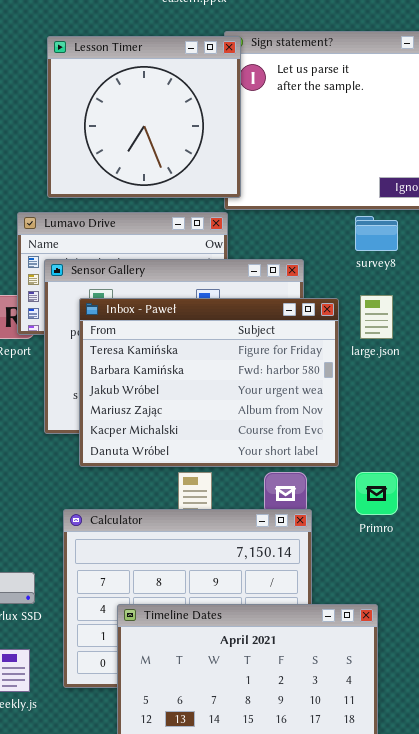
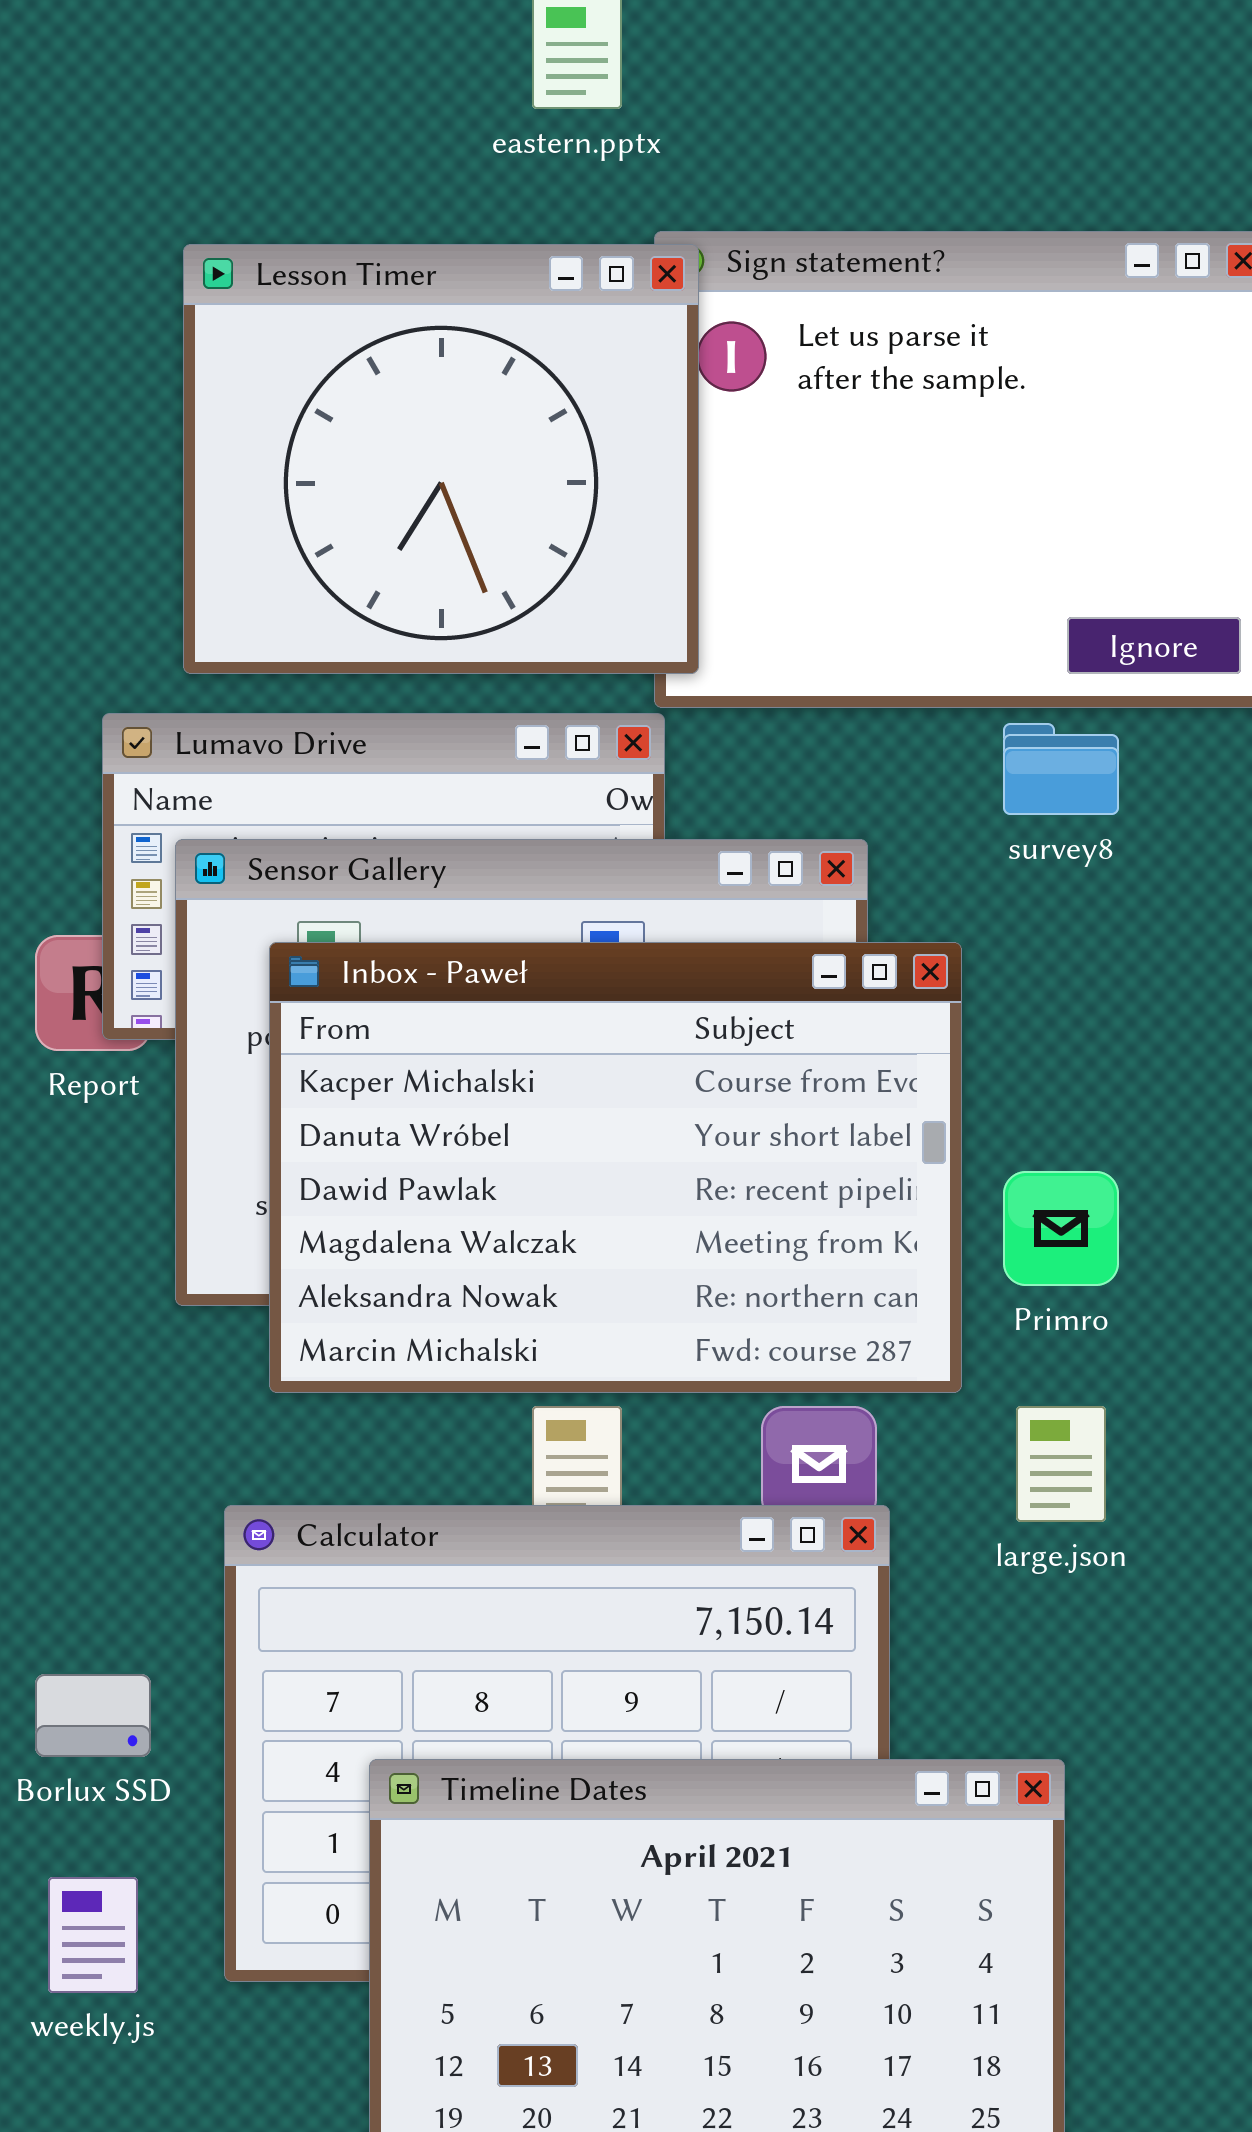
large.json: [360,295,393,339] -> [1016,1406,1106,1522], moved
Inbox - Paweł: [79,298,339,467] -> [269,942,962,1393], scrolled down 4 rows
Primro: [355,472,398,515] -> [1003,1171,1119,1286], moved

